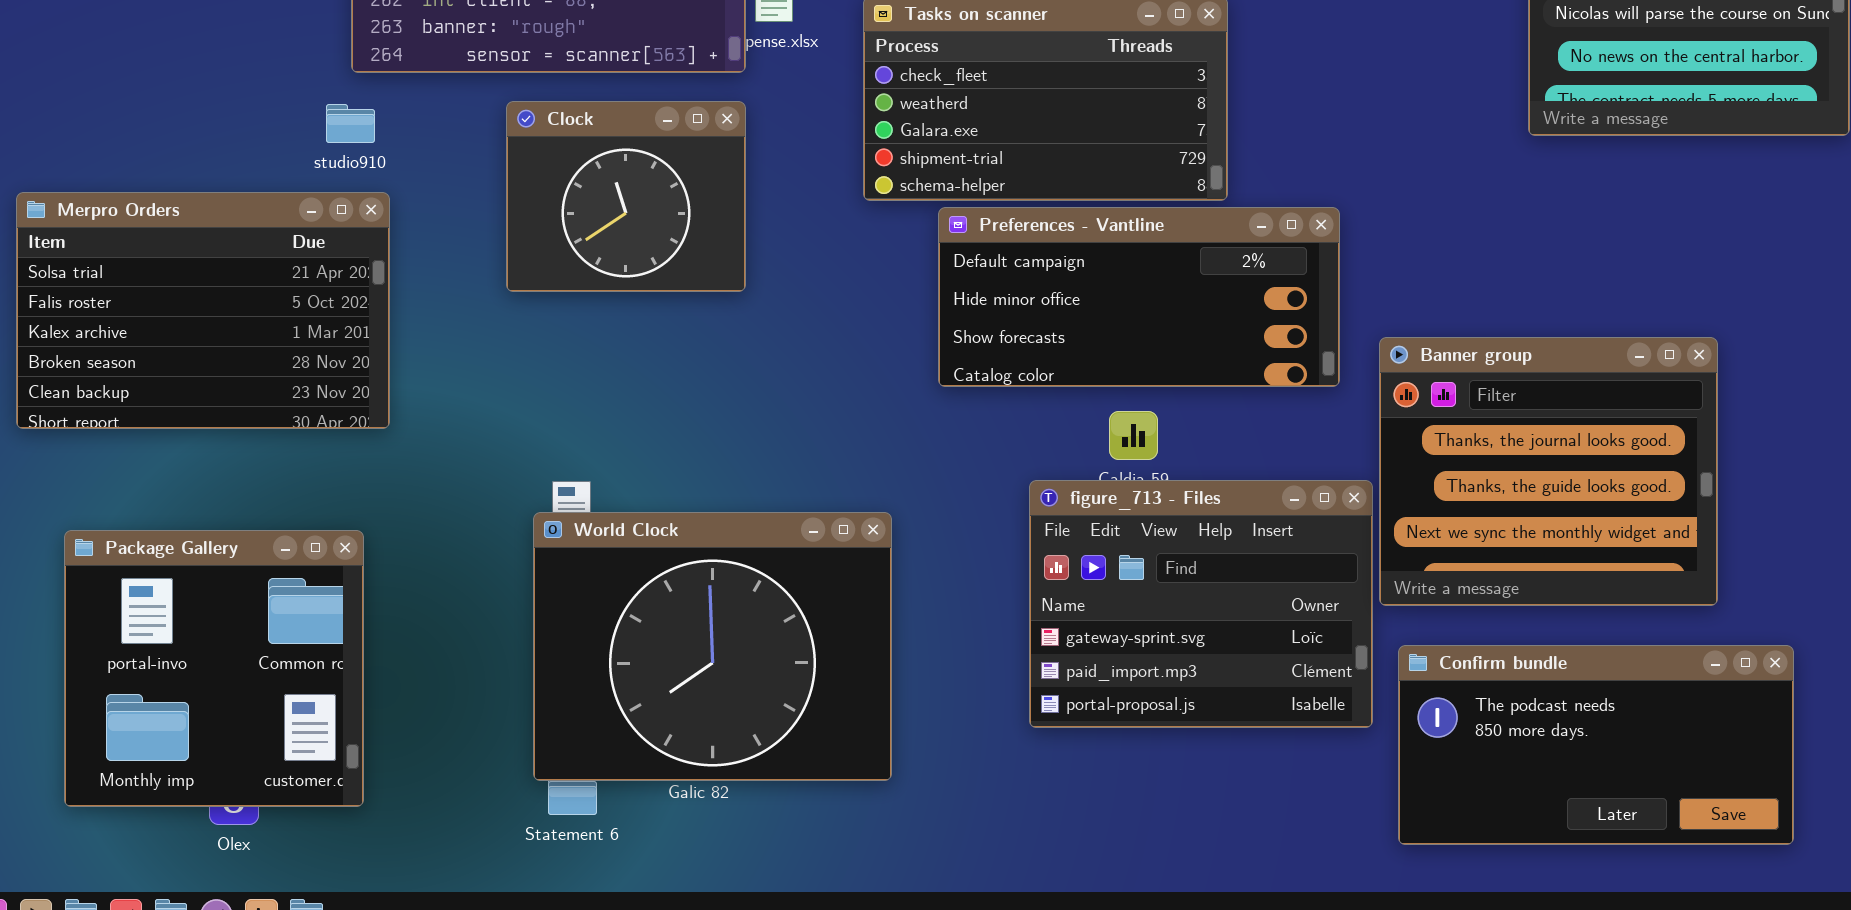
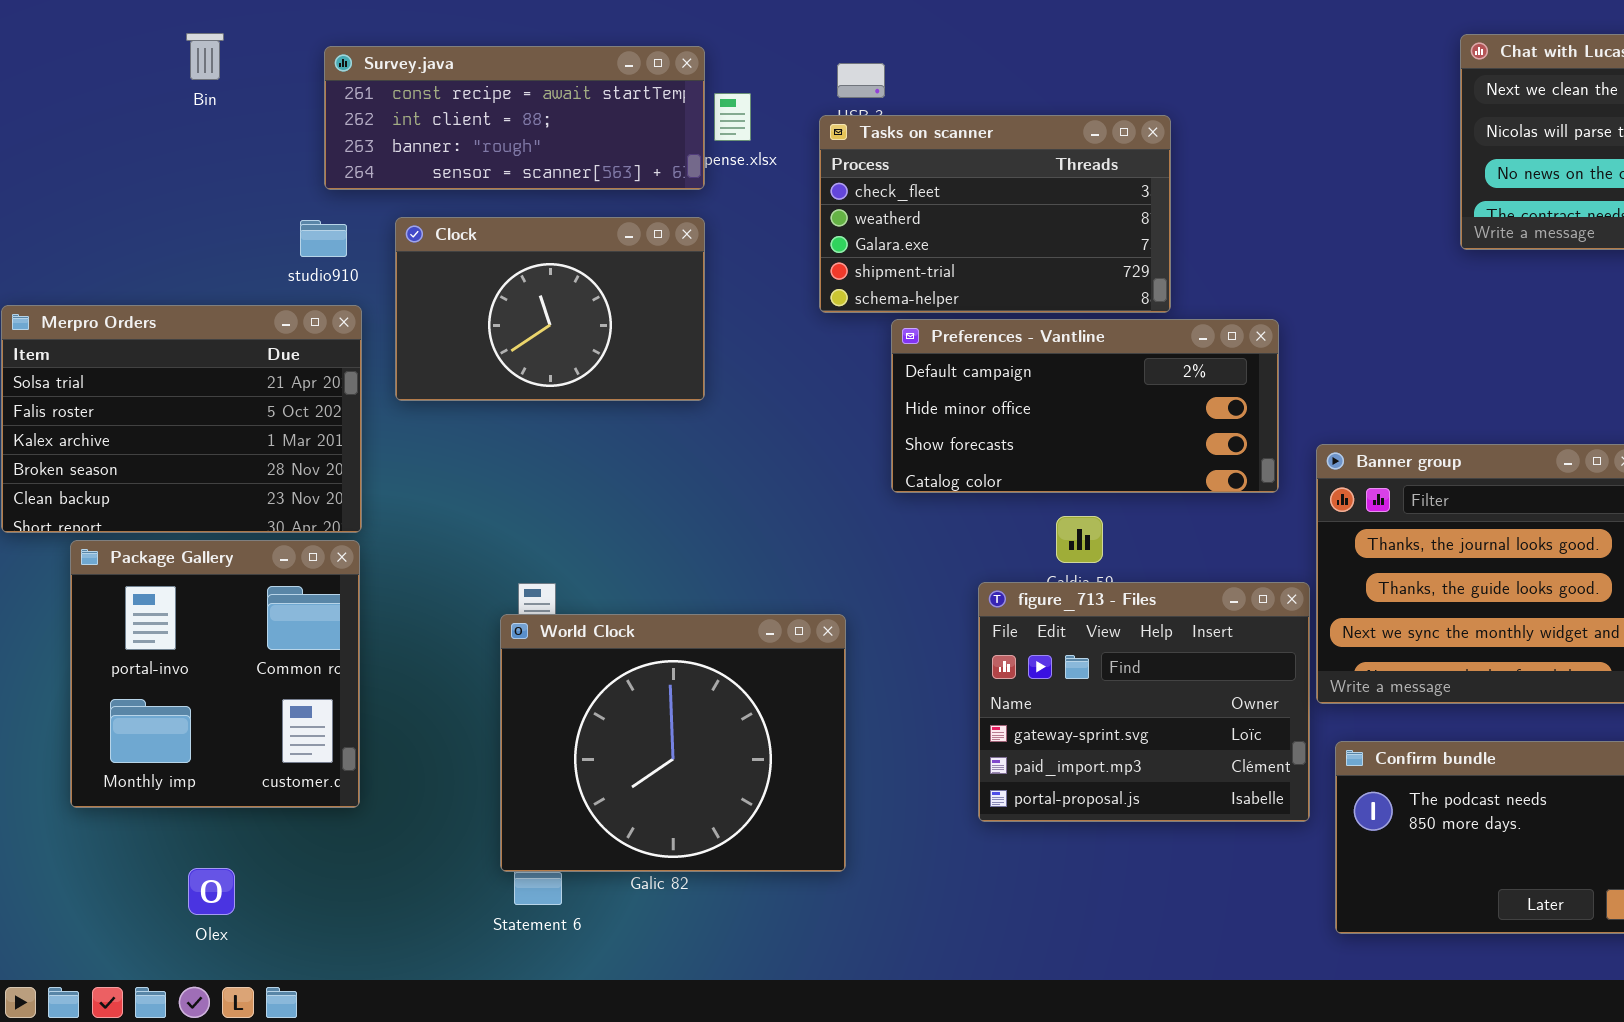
Clock: [506,101,746,292] -> [395,217,705,401], resized
Package Gallery: [64,530,364,807] -> [70,540,360,808], moved

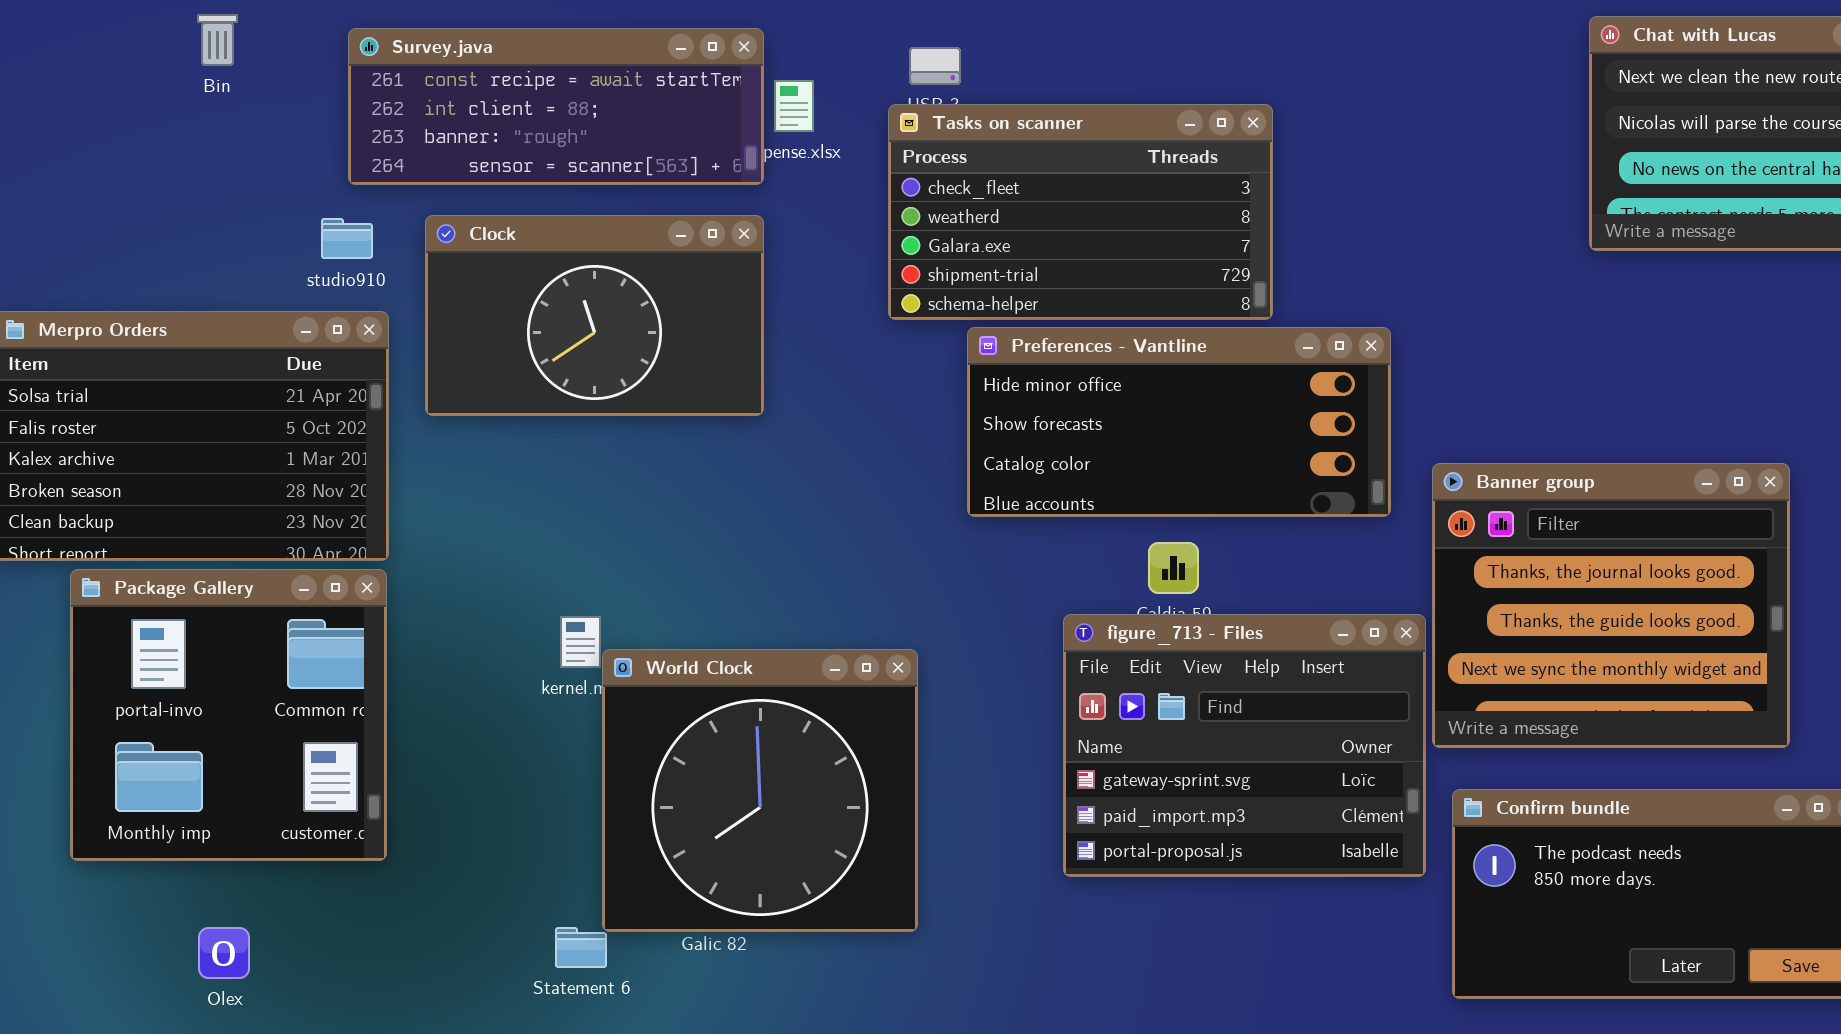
Preferences - Vantline: [891,319,1279,493] -> [967,327,1391,517], scrolled down 1 row
World Clock: [500,614,846,872] -> [602,649,918,932], resized

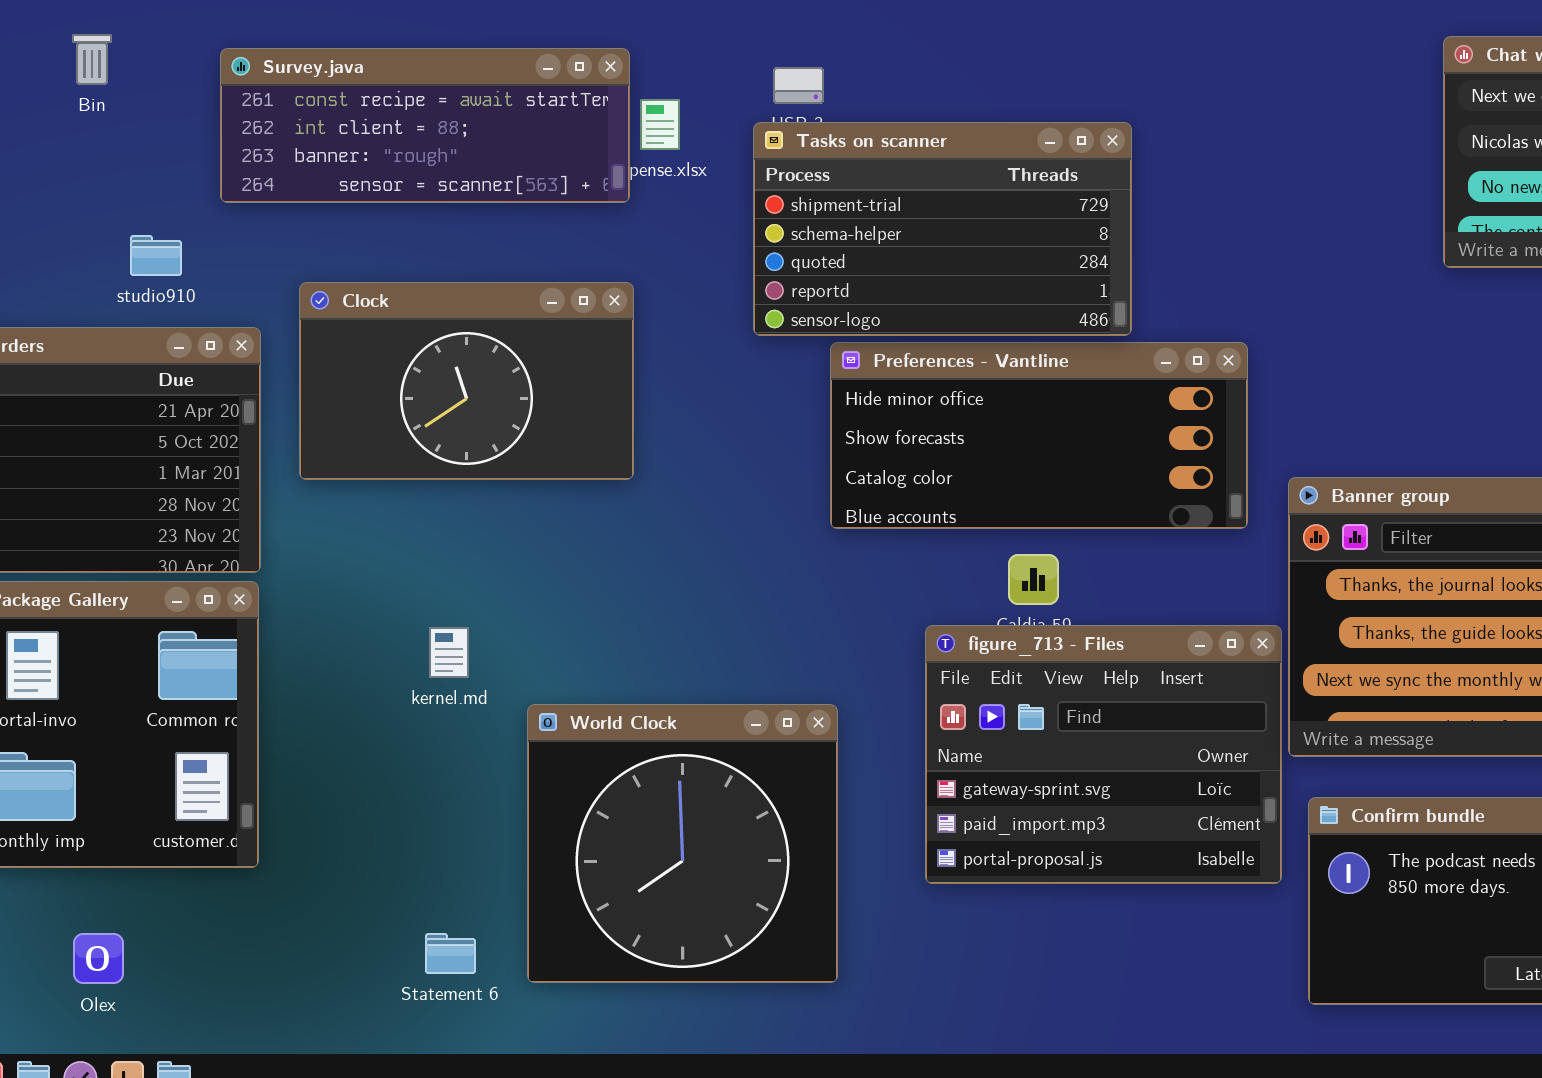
Tasks on scanner: [888,104,1273,320] -> [753,122,1132,336], scrolled down 3 rows
Clock: [425,215,764,416] -> [299,282,634,480], moved
studio910: [321,218,373,259] -> [130,235,182,276], moved
World Clock: [602,649,918,932] -> [527,704,838,983], moved

